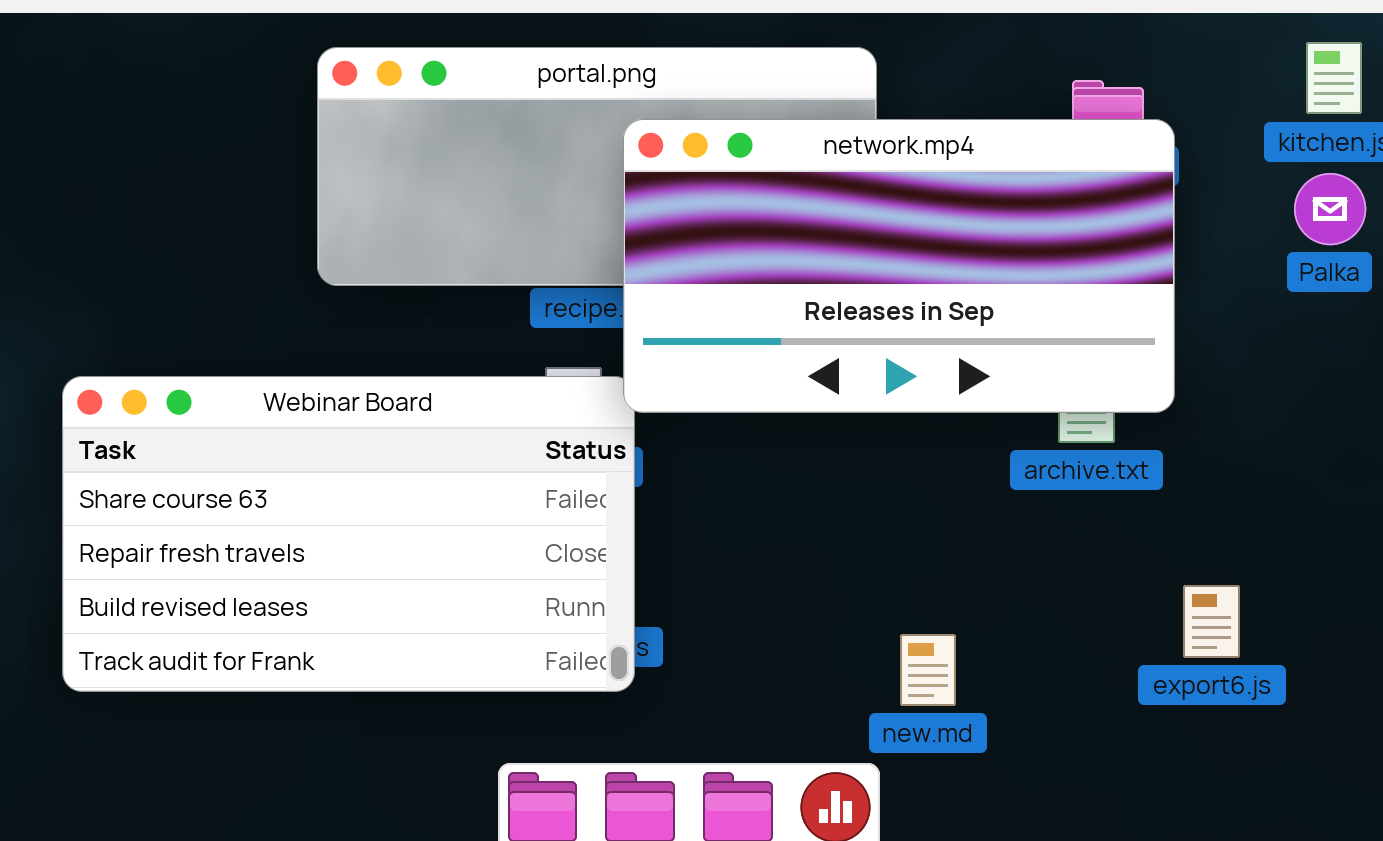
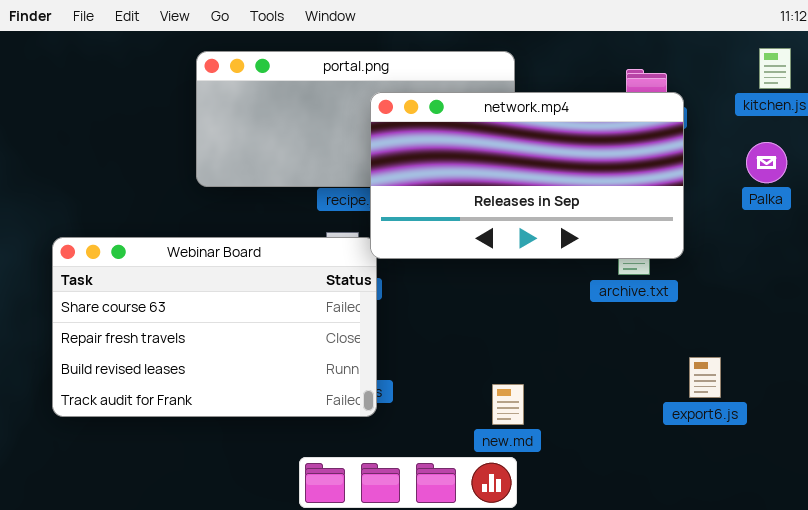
Palka: [1294,173,1366,245] -> [746,142,787,183], moved
new.md: [900,634,956,706] -> [492,384,524,425], moved

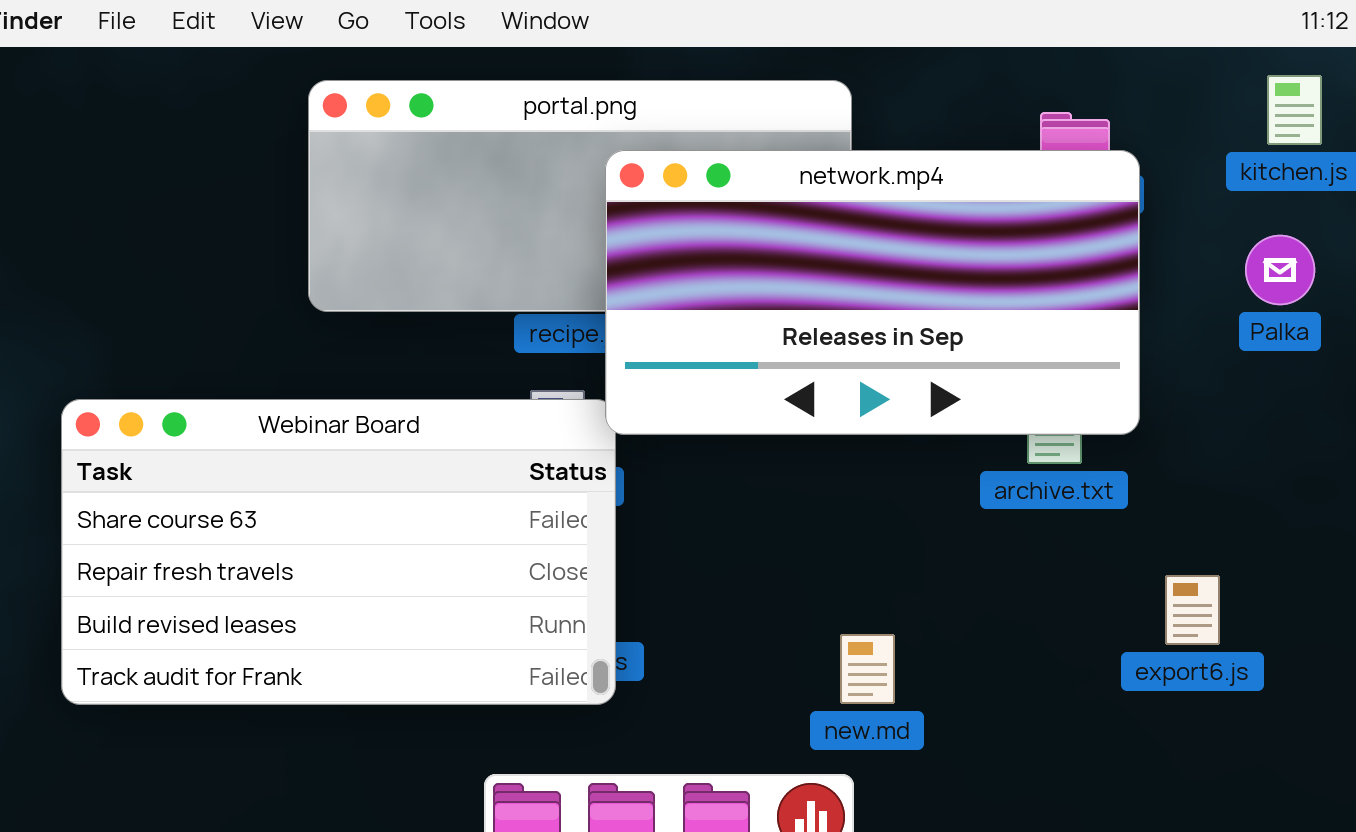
export6.js: [689,357,721,398] -> [1165,575,1220,645], moved
new.md: [492,384,524,425] -> [840,634,895,704], moved

